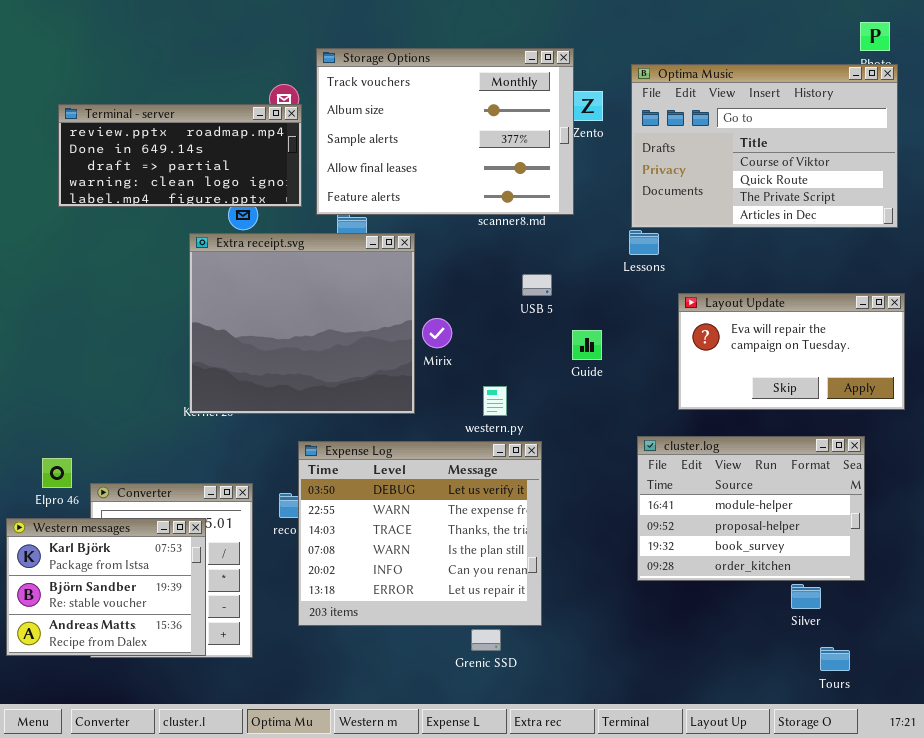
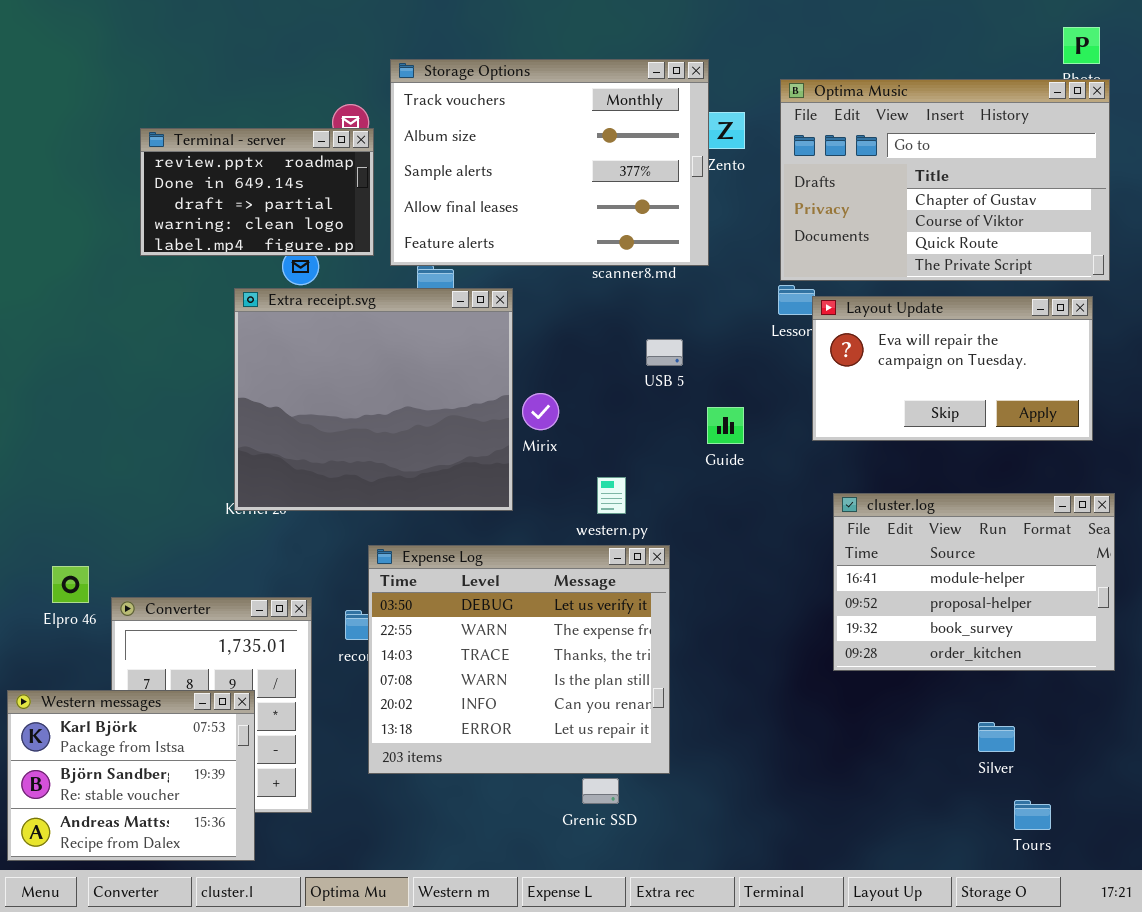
Optima Music: [631,64,898,228] -> [780,79,1110,281], scrolled up 1 row
Terminal - server: [58,104,302,207] -> [140,128,374,256], resized
Layout Update: [678,293,905,410] -> [812,296,1093,441], moved
cluster.log: [637,436,865,581] -> [833,493,1115,671], moved
Western messages: [6,518,206,656] -> [7,690,255,861], moved

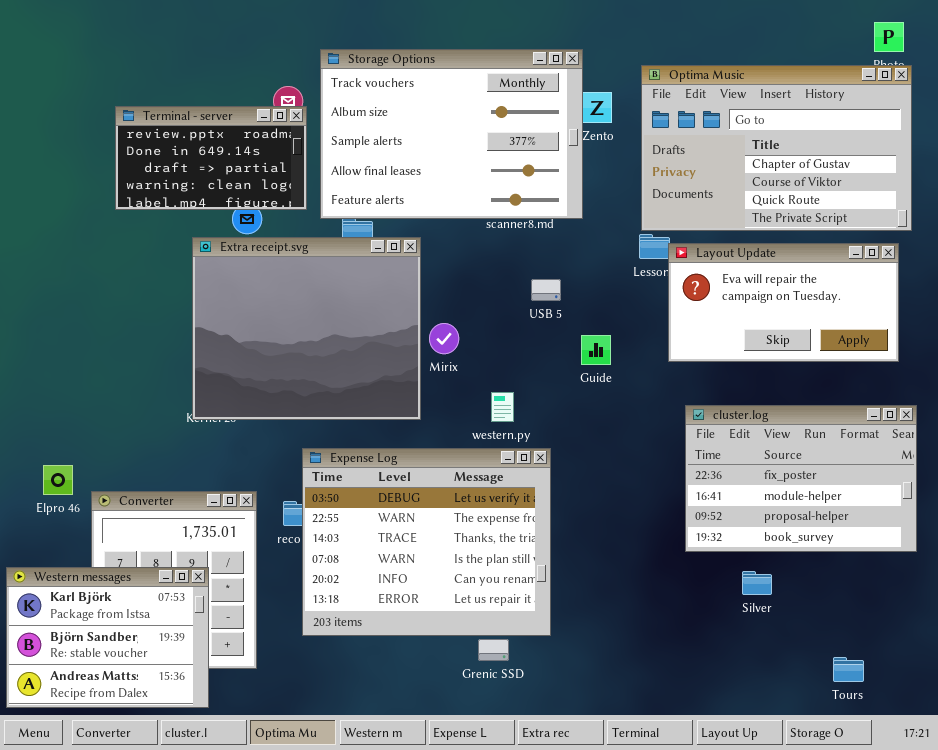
cluster.log: [833,493,1115,671] -> [685,405,917,552], scrolled up 1 row
Silver: [978,722,1015,752] -> [742,571,772,595], moved

